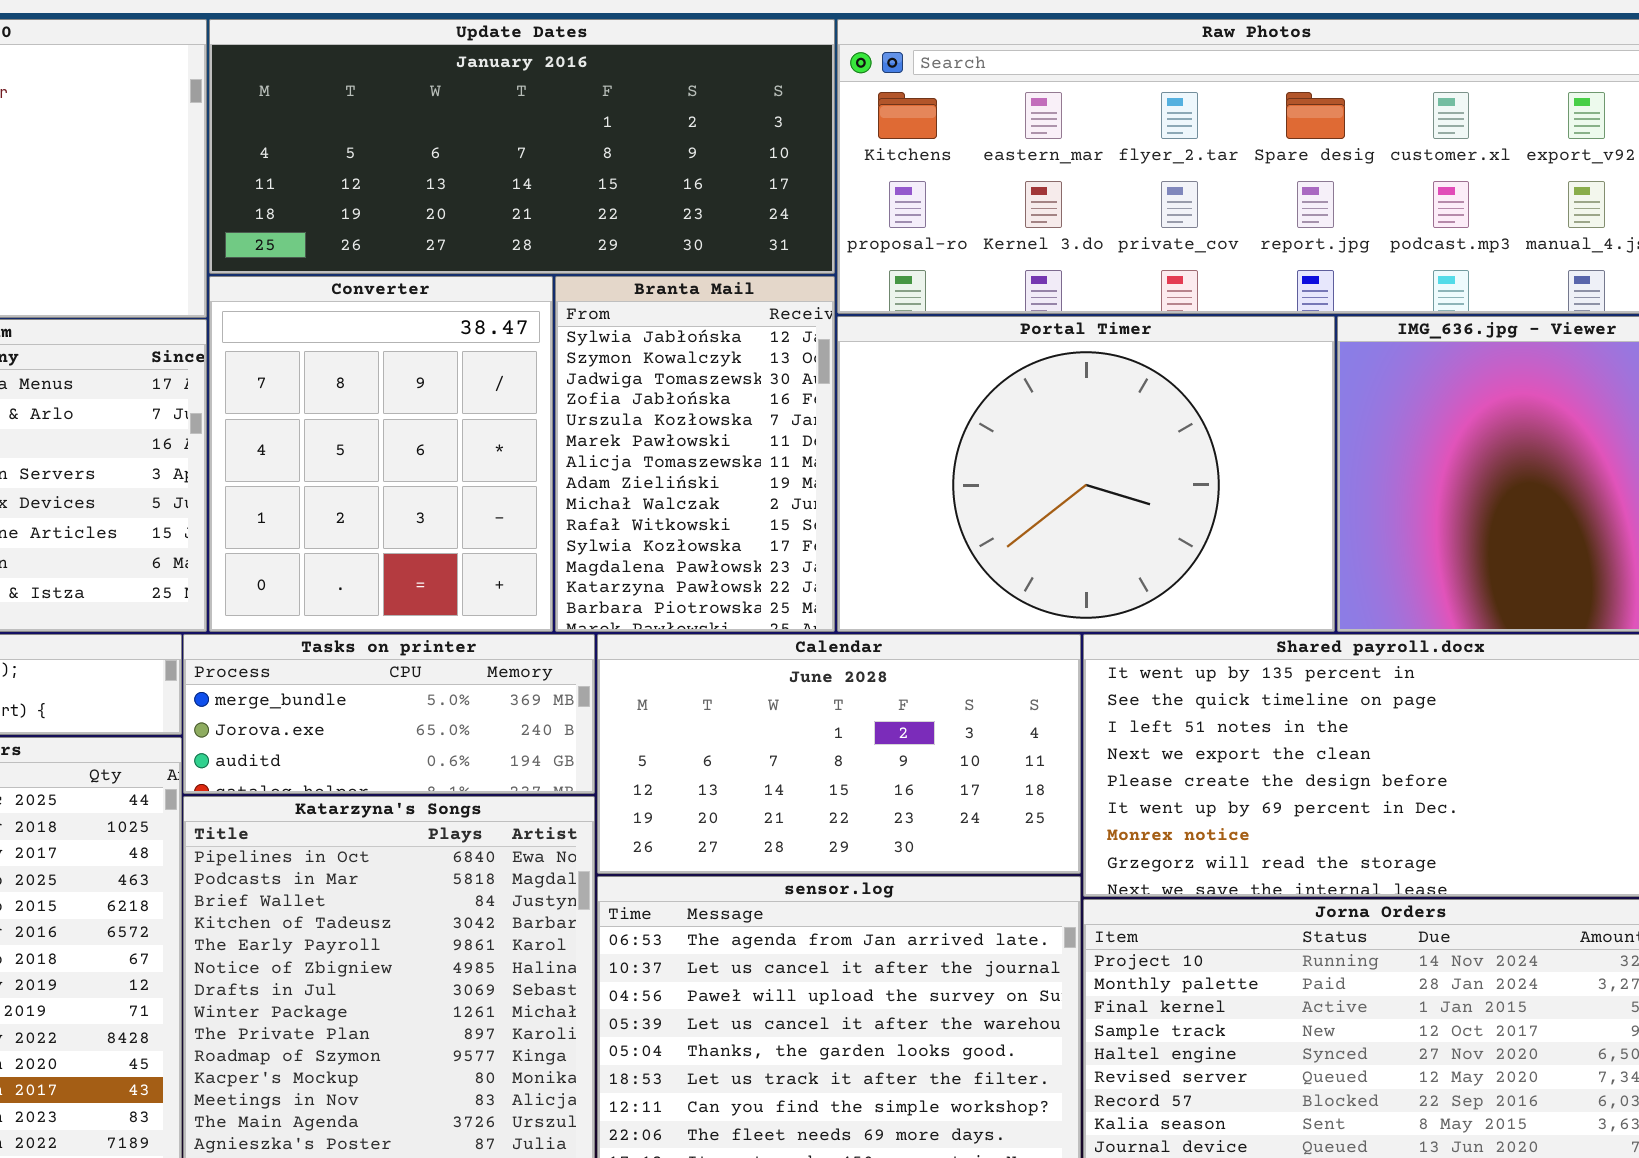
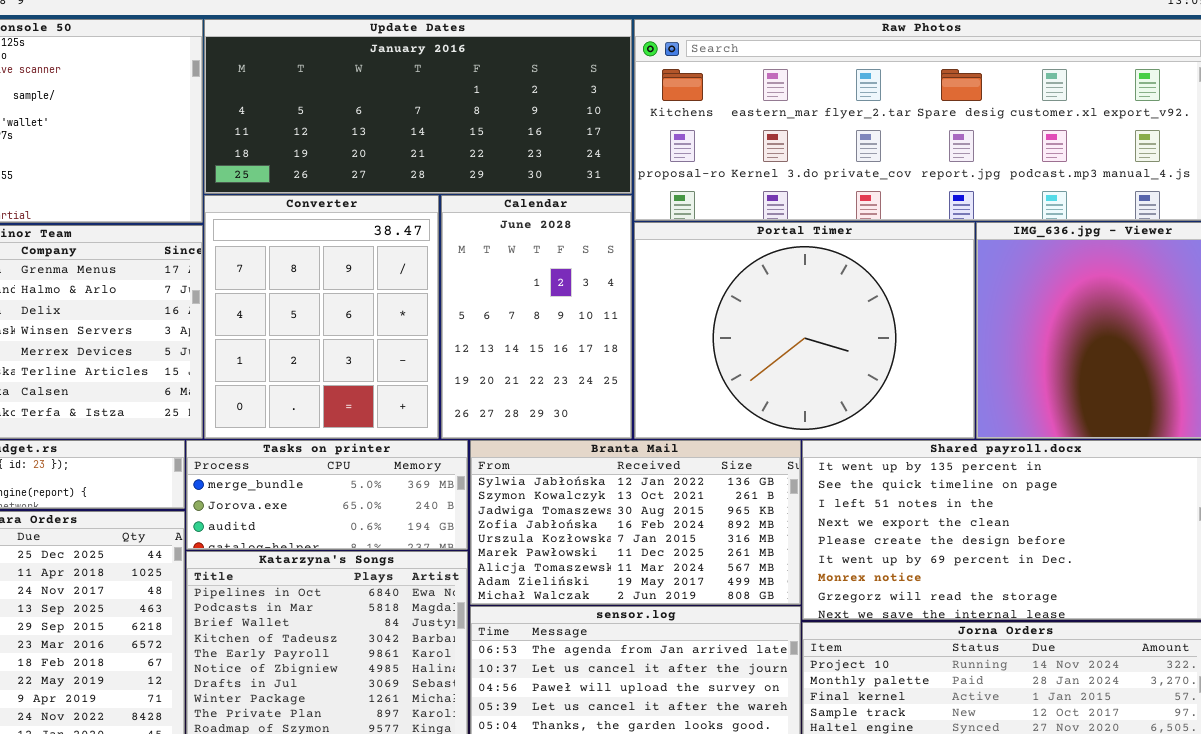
Branta Mail: [555,276,835,632] -> [470,440,801,605], moved, resized
Calendar: [597,634,1081,874] -> [441,195,632,439], moved, resized

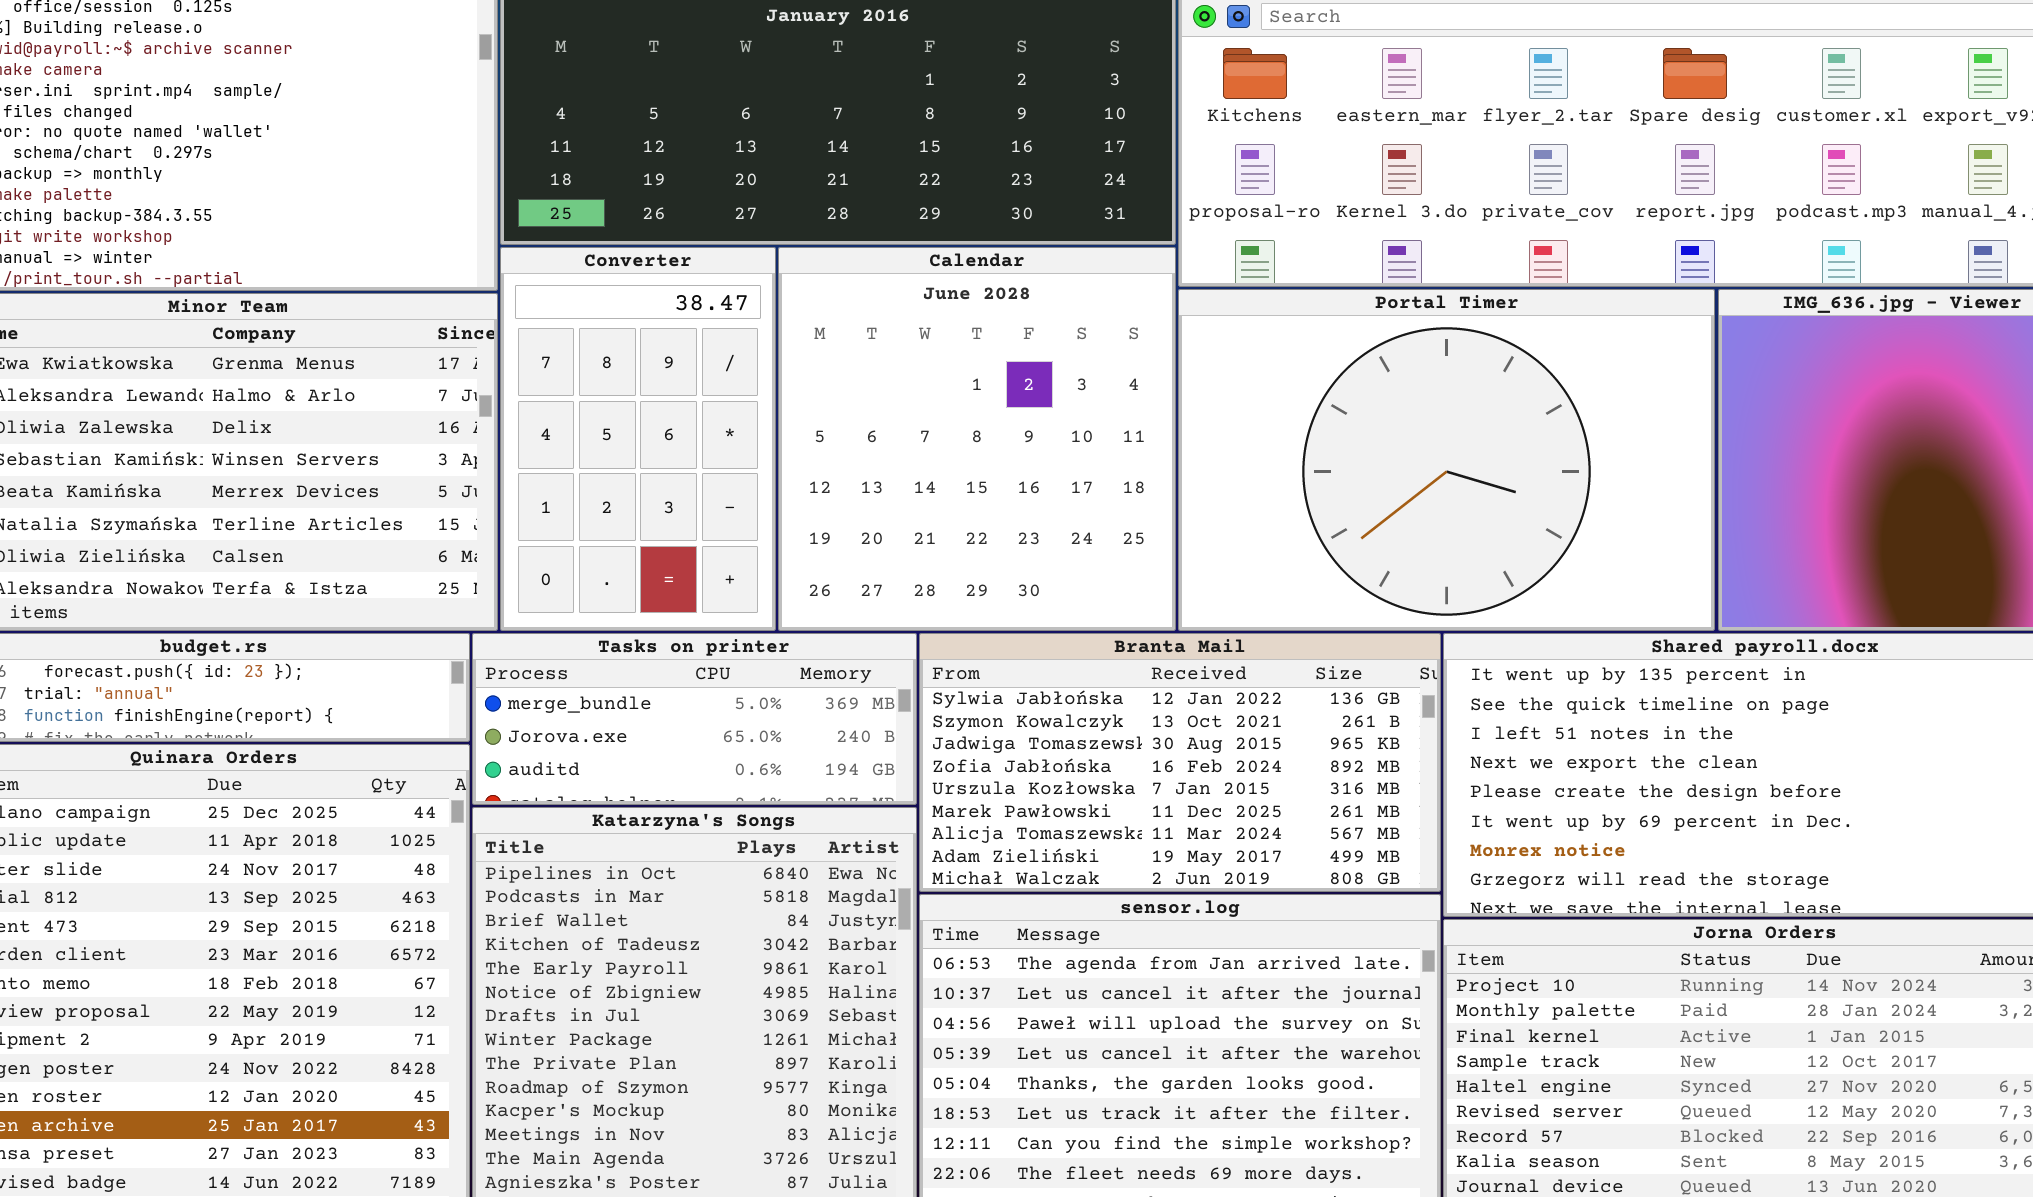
Converter: [204,195,439,439] -> [500,247,776,631], resized
Calendar: [441,195,632,439] -> [778,247,1176,631], resized

